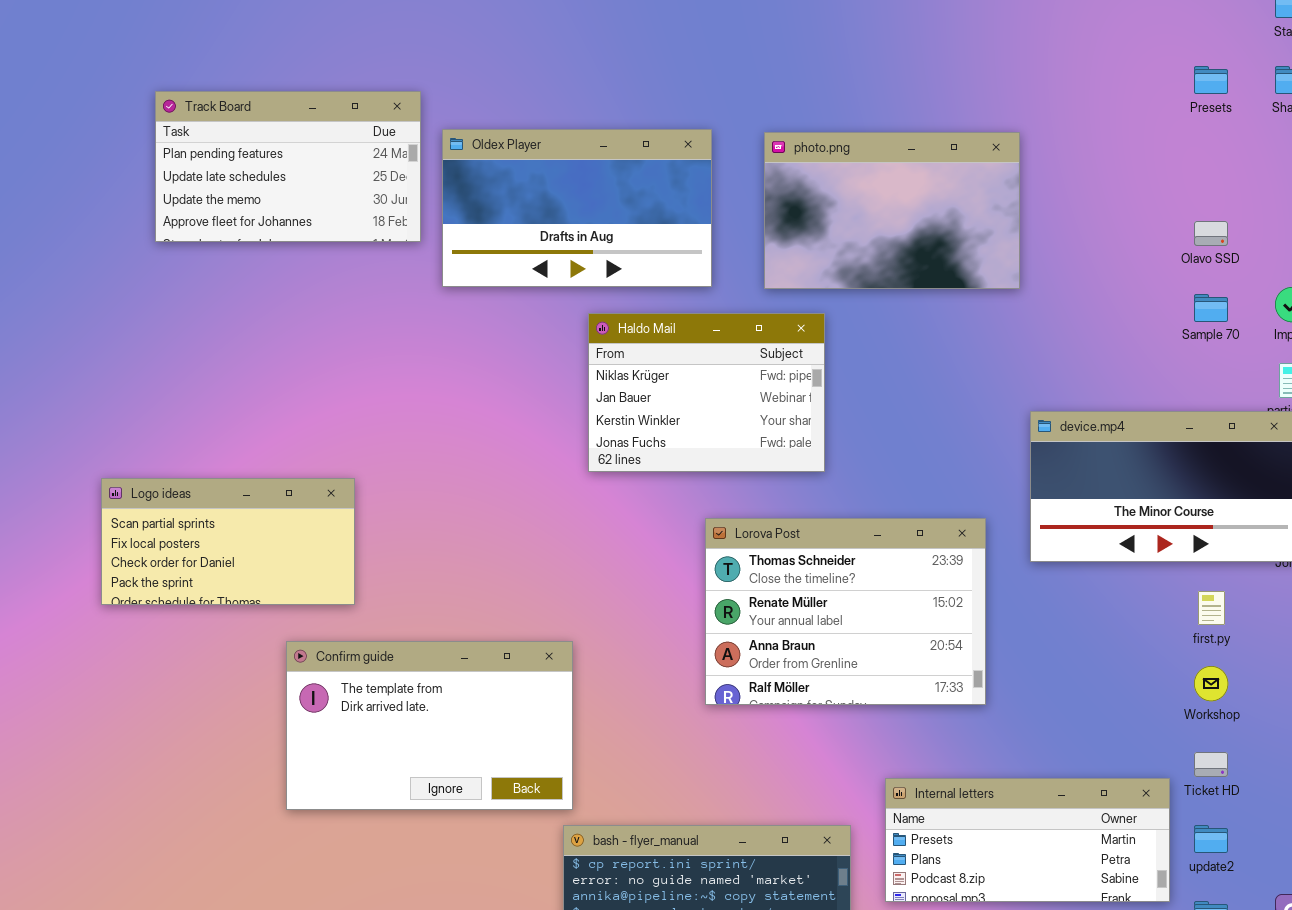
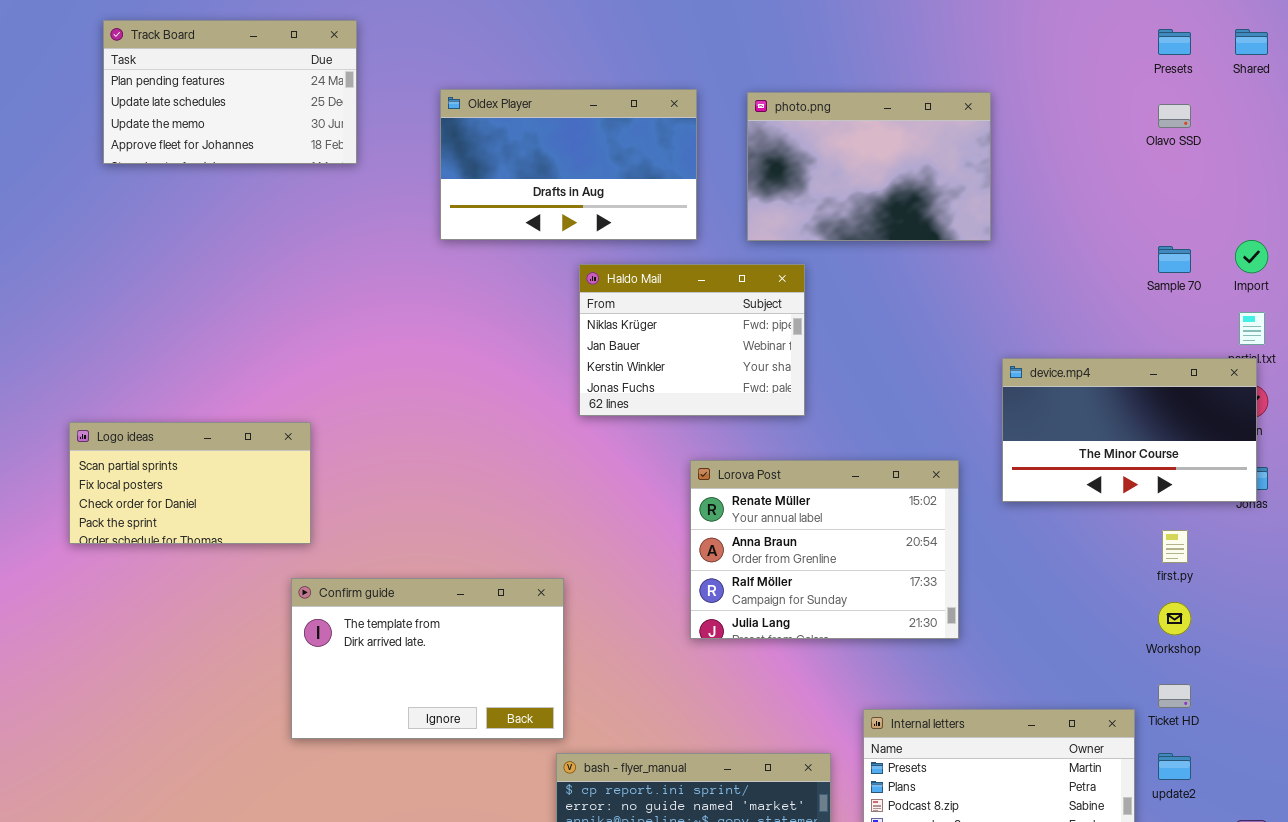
Track Board: [155,91,421,242] -> [103,20,357,164], moved
Olavo SSD: [1194,221,1228,246] -> [1158,104,1191,128], moved
Logo ideas: [101,478,355,605] -> [69,422,311,544], moved
Lorova Post: [705,518,986,705] -> [690,460,959,639], scrolled down 1 row

